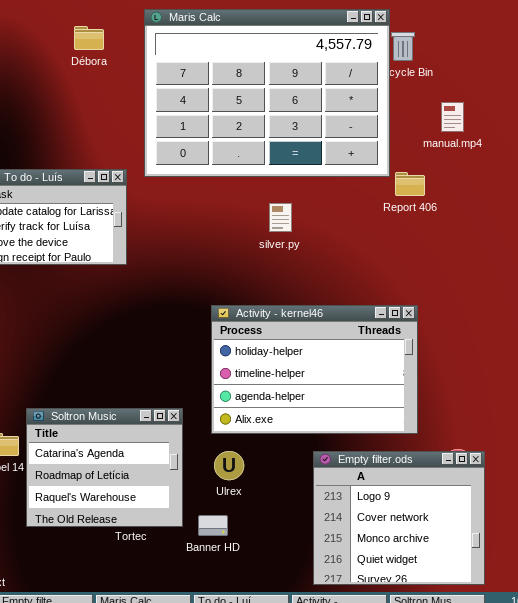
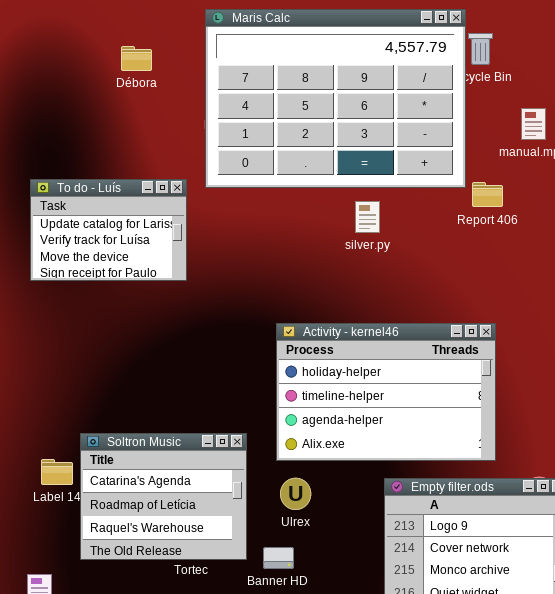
Débora: [74,26,104,50] -> [121,46,152,71], moved
silver.py: [269,203,292,232] -> [355,201,380,233], moved

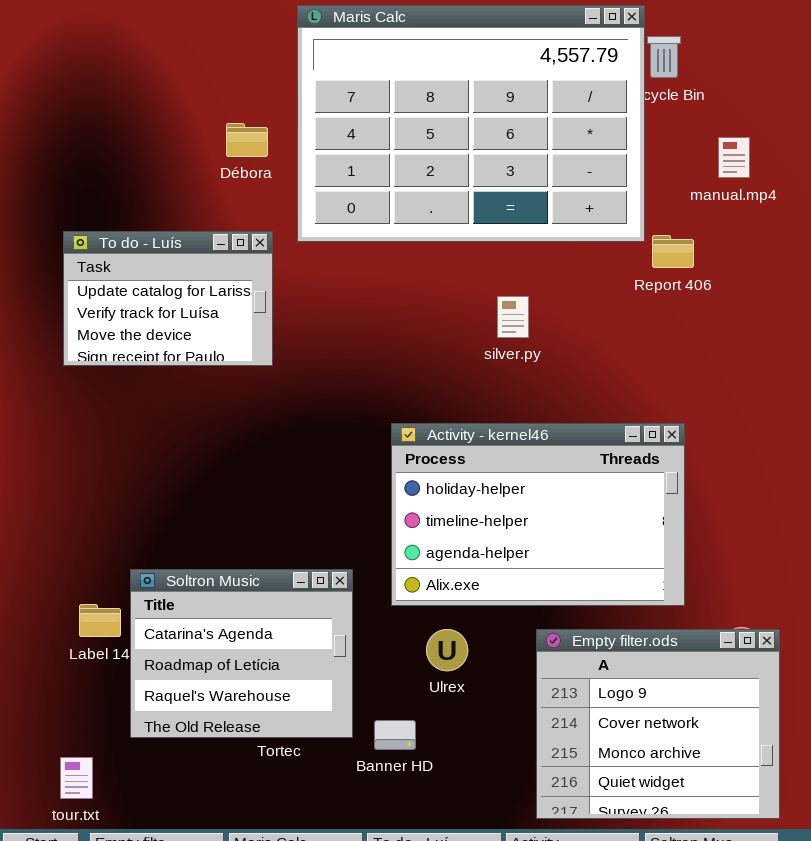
Débora: [121,46,152,71] -> [226,123,268,157], moved
silver.py: [355,201,380,233] -> [497,296,529,338], moved
Ulrex: [280,478,311,510] -> [426,629,468,671], moved

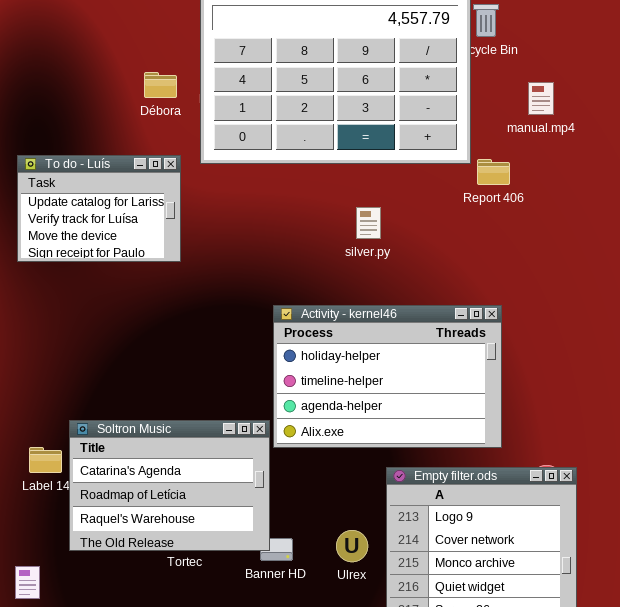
Soltron Music: [130,569,353,738] -> [69,420,270,551], resized
Ulrex: [426,629,468,671] -> [336,530,368,562], moved

